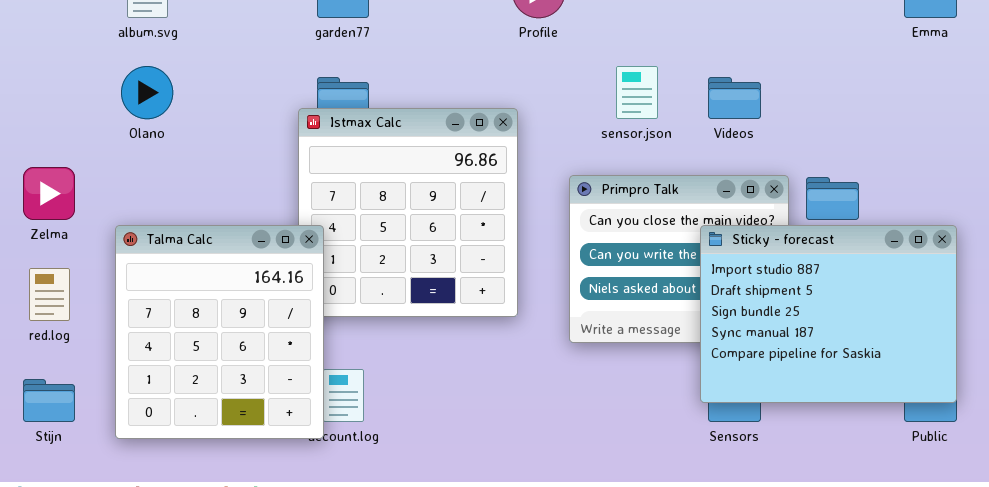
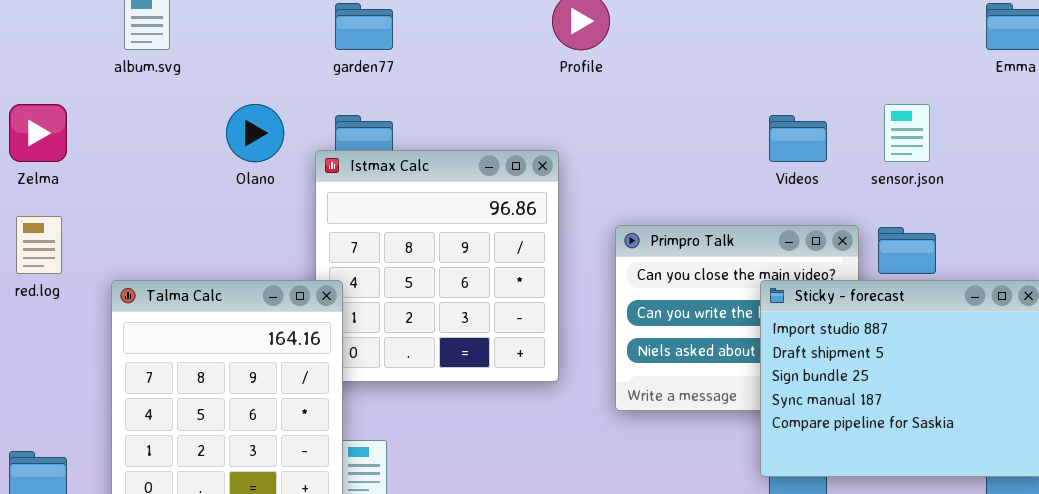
Olano: [121,66,173,119] -> [226,104,284,162], moved
sensor.json: [616,66,658,119] -> [884,104,930,162], moved
Zelma: [23,167,75,220] -> [9,104,67,162], moved
red.log: [29,268,70,321] -> [16,216,62,274], moved

